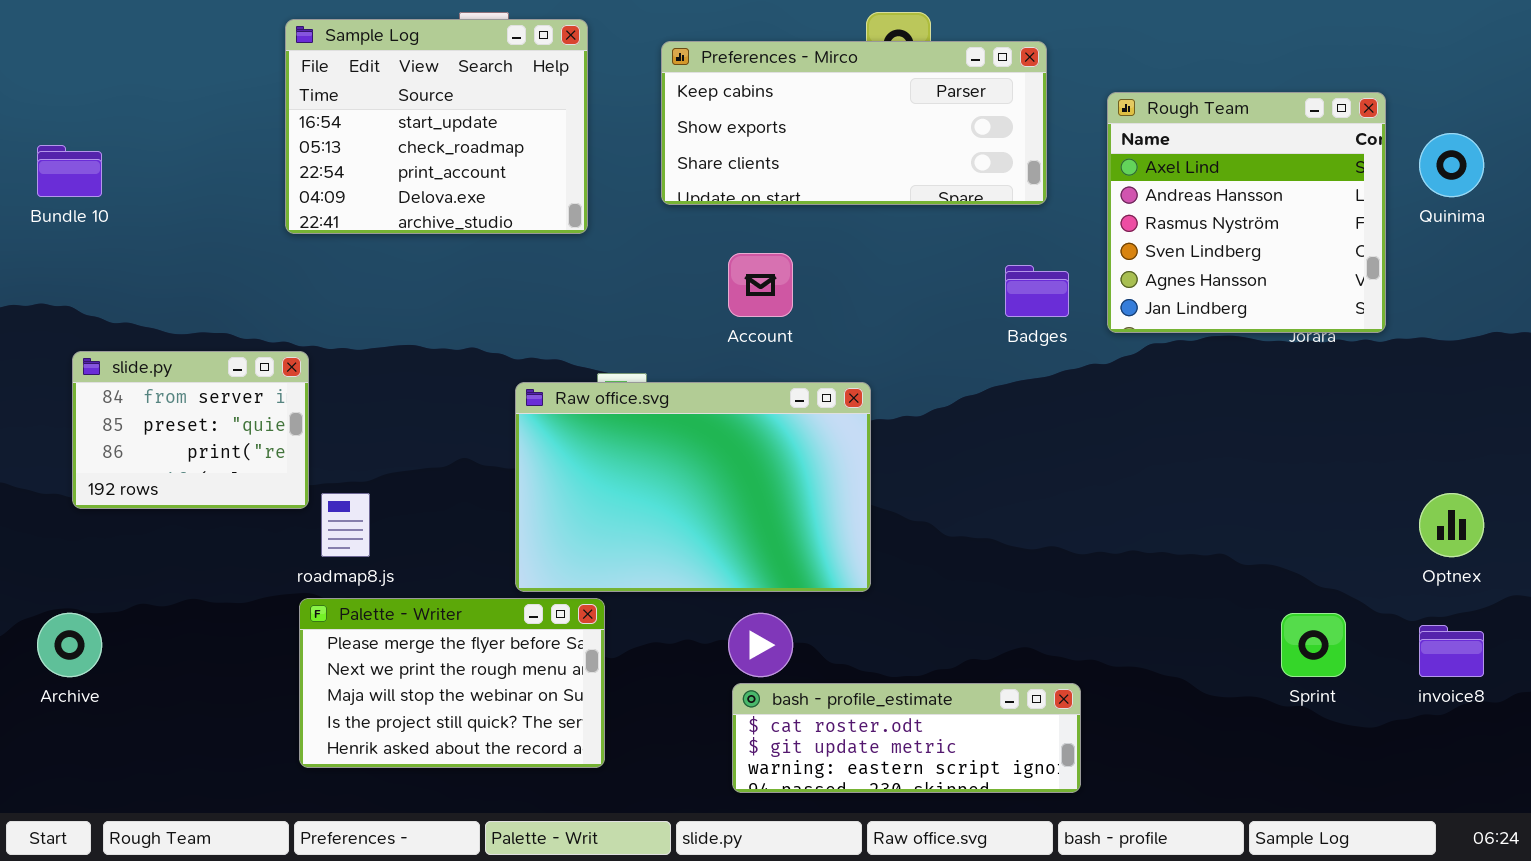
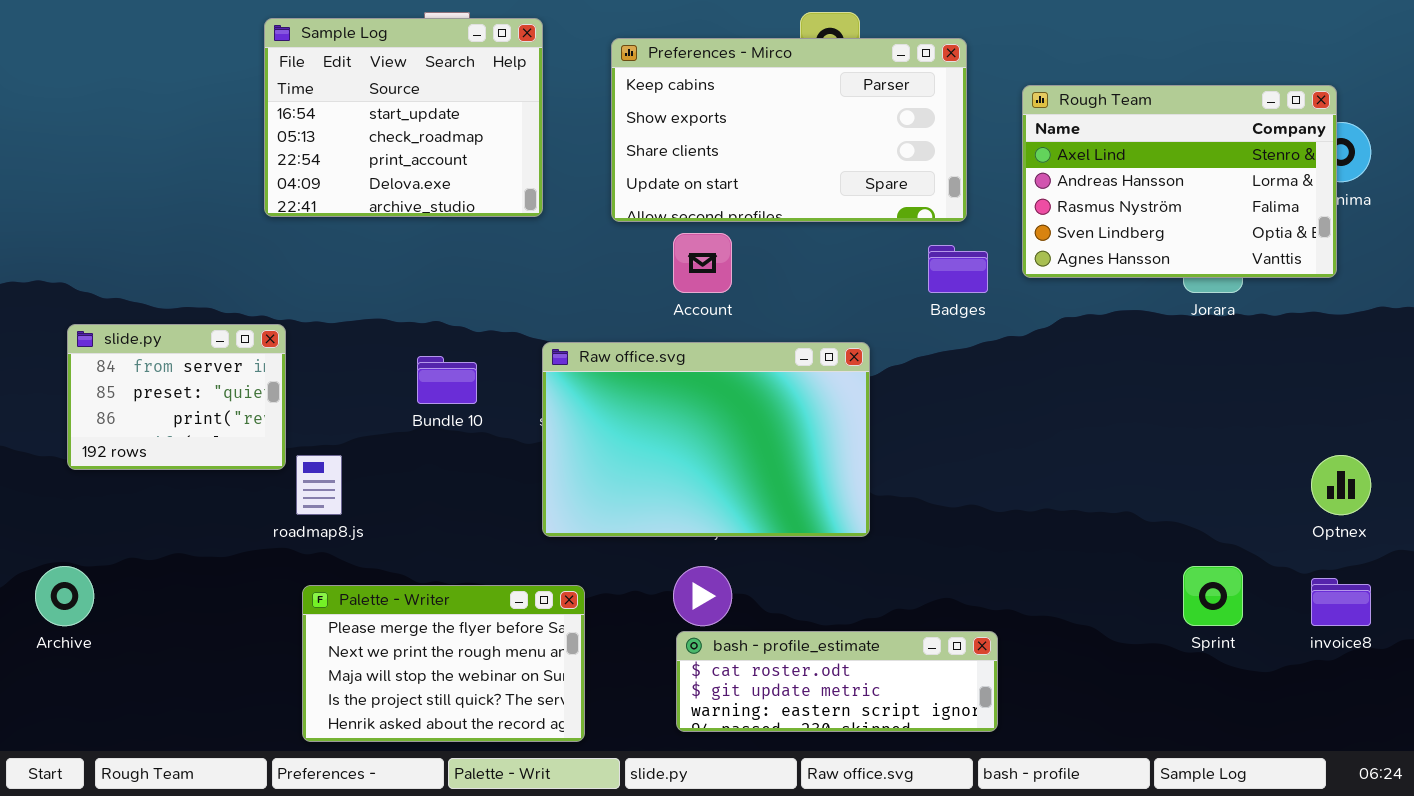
Preferences - Mirco: [661,41,1047,205] -> [611,38,967,222], resized
Rough Team: [1107,92,1386,333] -> [1022,85,1337,278], resized
Bundle 10: [37,145,102,197] -> [417,356,477,404], moved
Raw office.svg: [515,382,871,592] -> [542,342,870,537], moved
Palette - Writer: [299,598,605,768] -> [302,585,585,742], moved

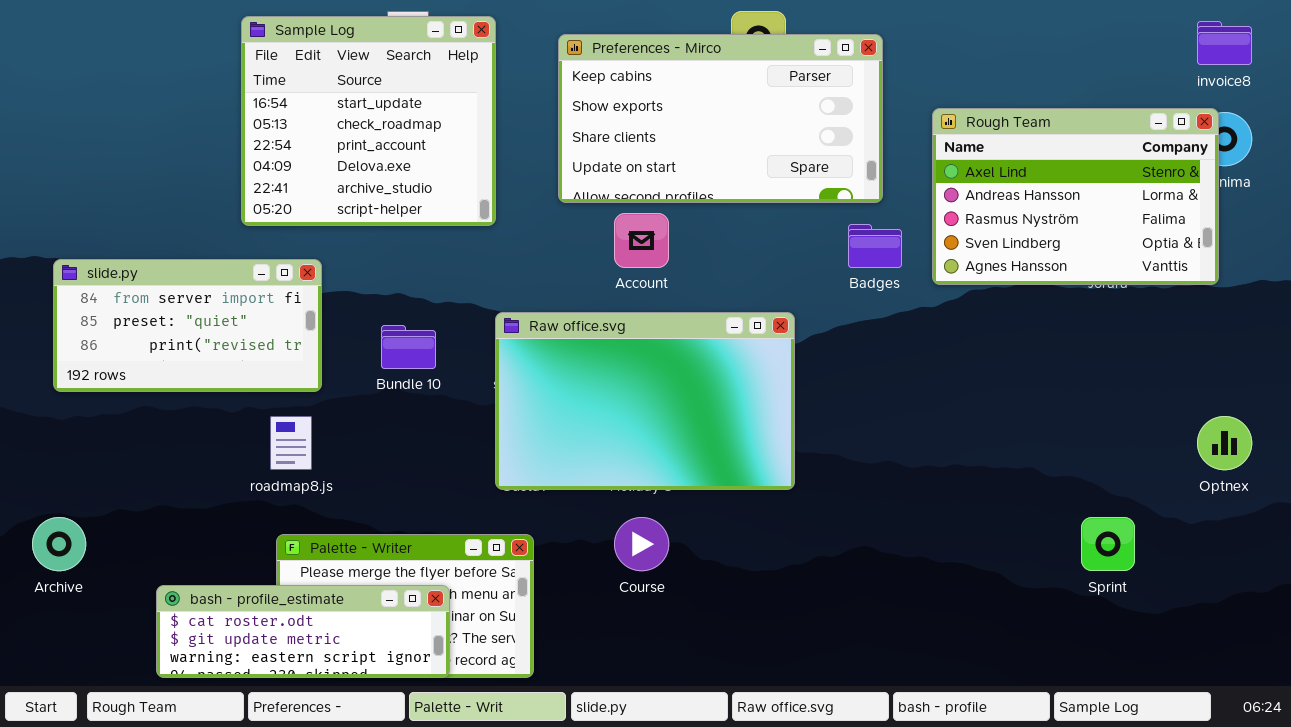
Sample Log: [264,18,543,217] -> [241,16,496,226], resized
Rough Team: [1022,85,1337,278] -> [932,108,1219,285], moved
slide.py: [67,324,286,470] -> [53,259,322,392], moved, resized
invoice8: [1311,578,1371,626] -> [1197,21,1252,65], moved
bash - profile_estimate: [676,631,998,732] -> [156,585,450,678], moved

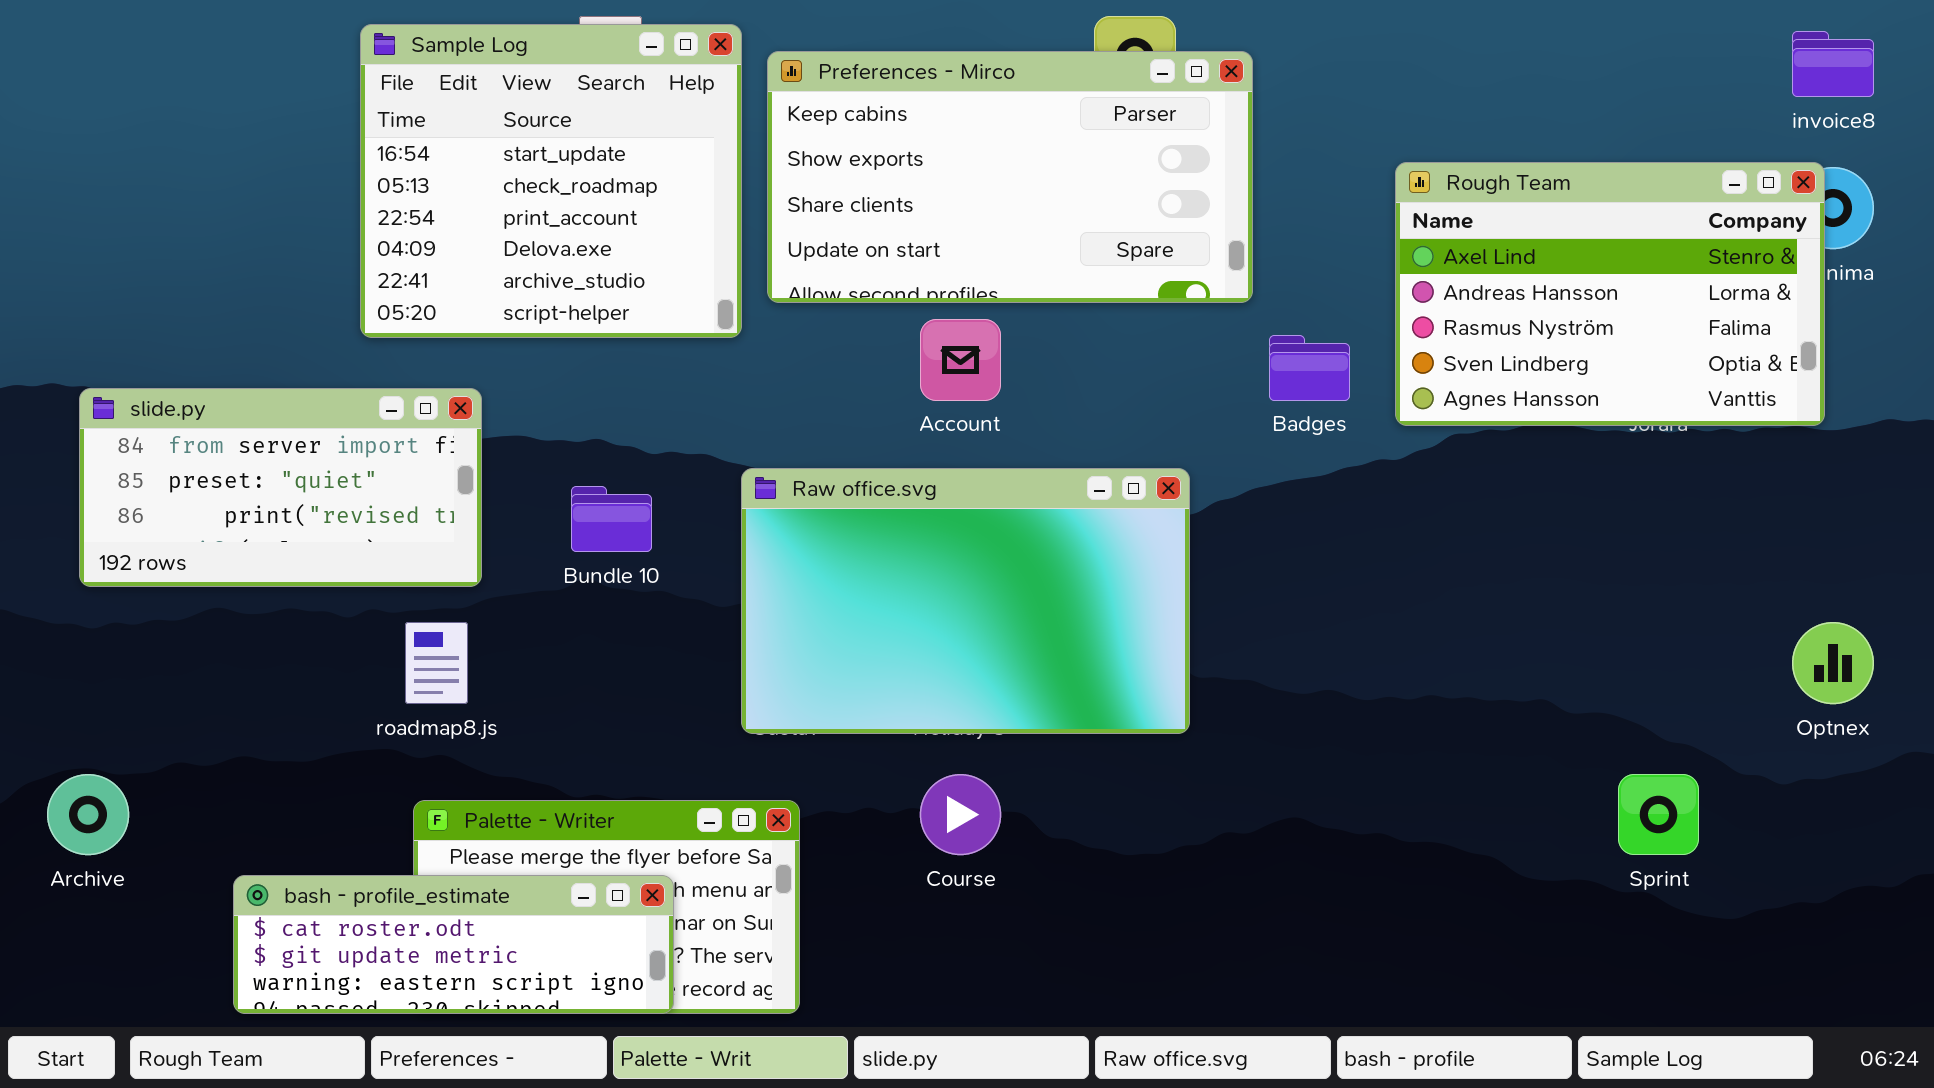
Preferences - Mirco: [558,34,883,203] -> [767,51,1253,303], moved

